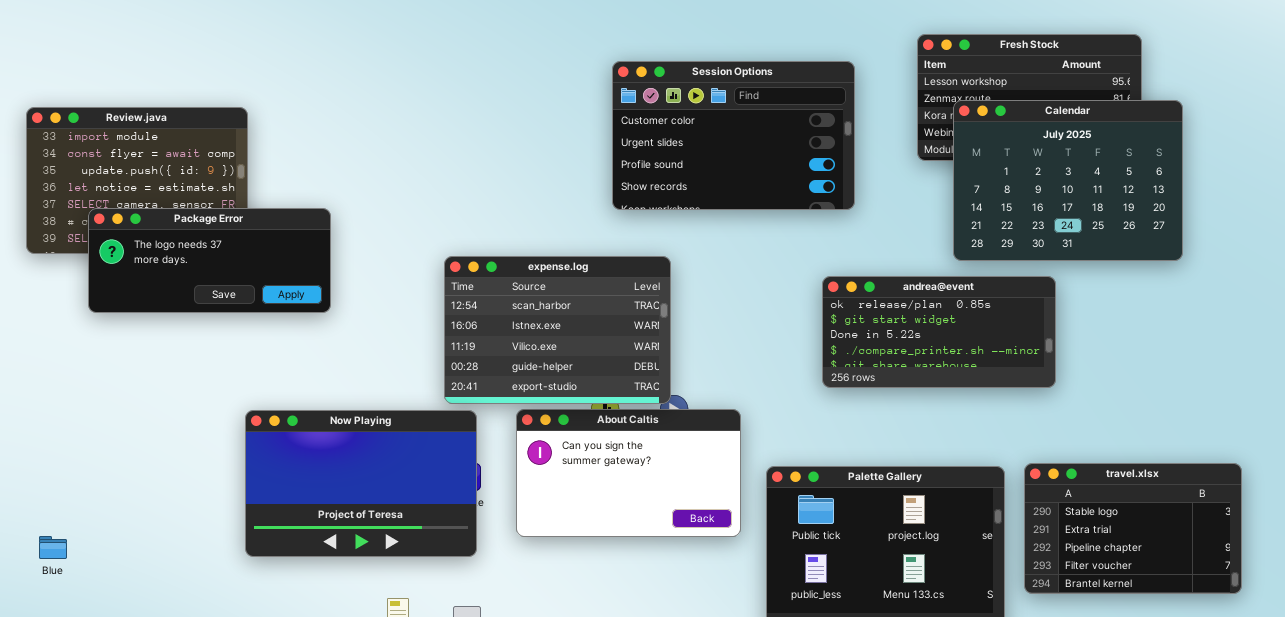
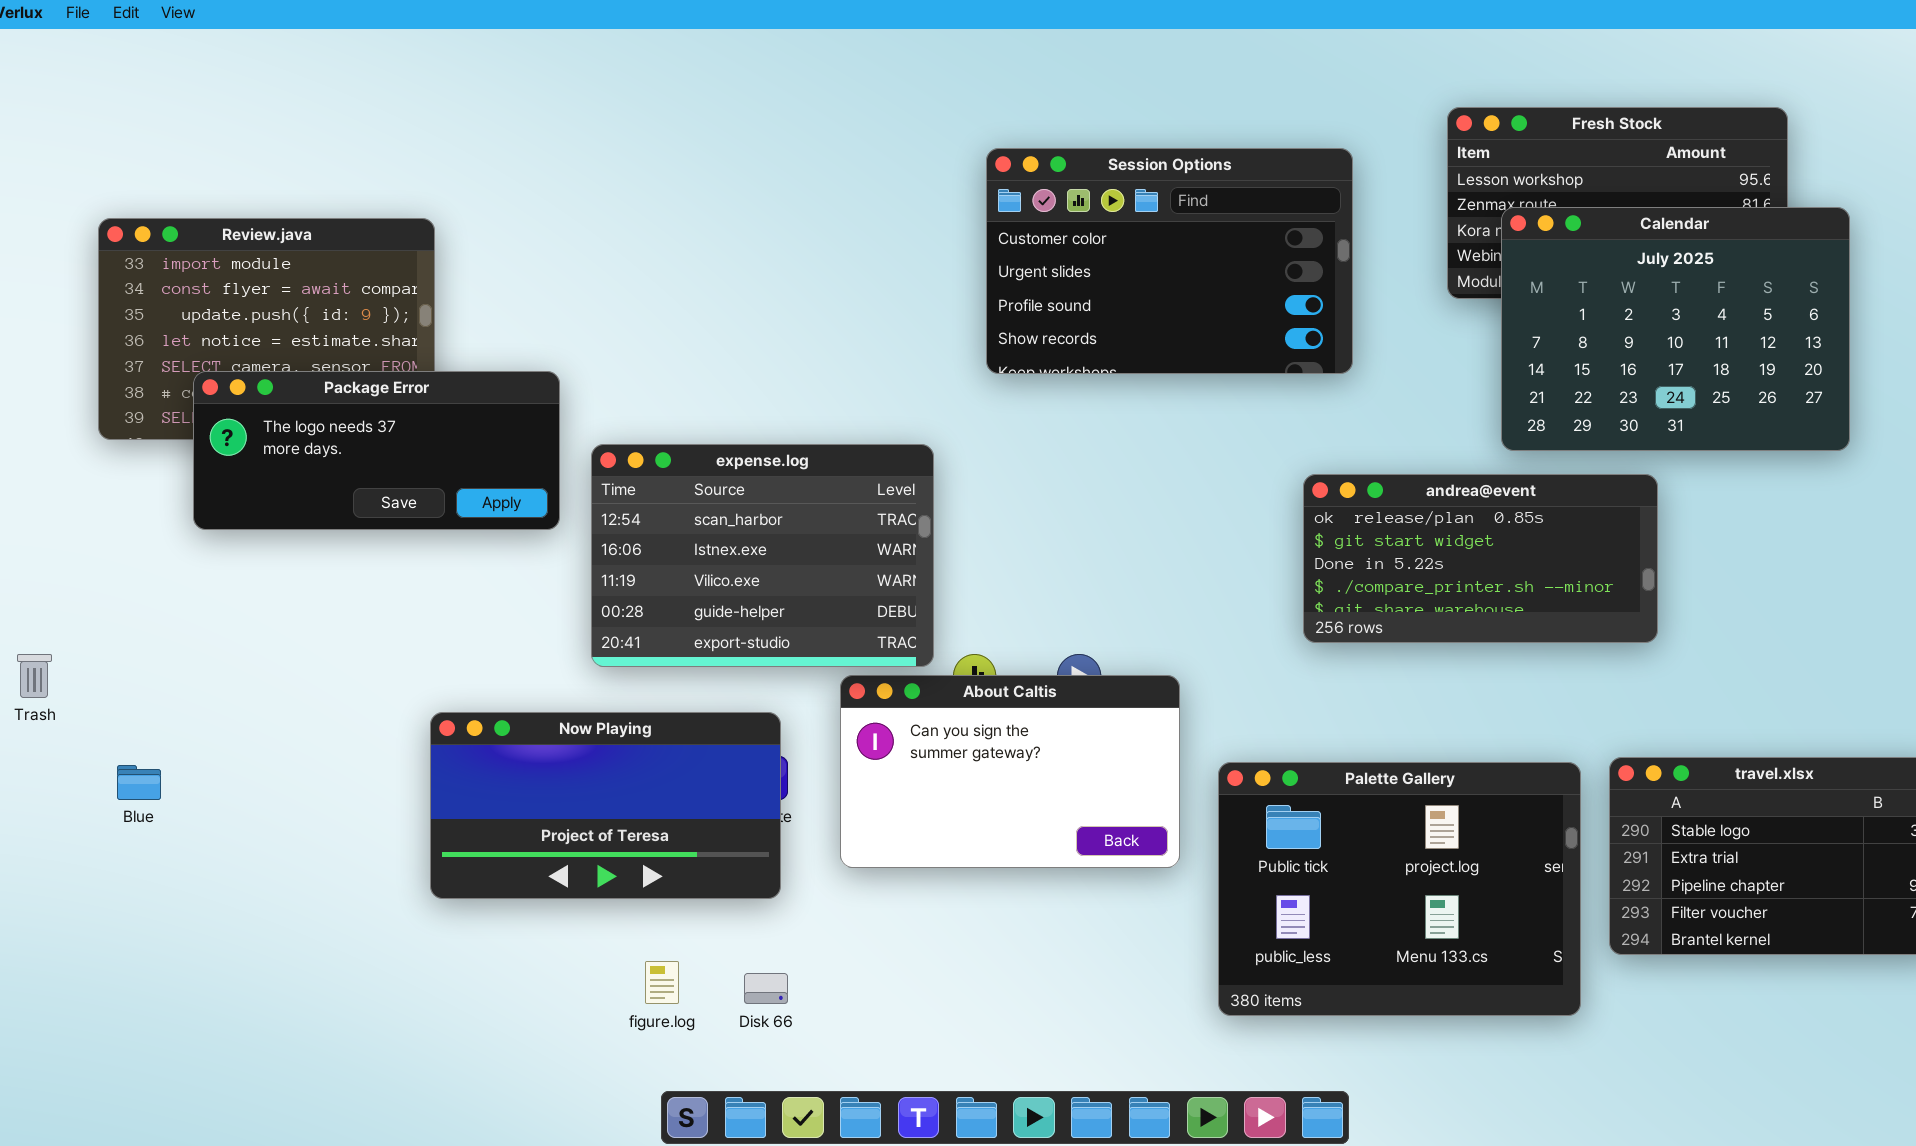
expense.log: [444,256,671,404] -> [591,444,934,667], moved
Now Playing: [245,410,477,557] -> [430,712,781,899], resized
Blue: [39,536,67,559] -> [117,765,161,800], moved

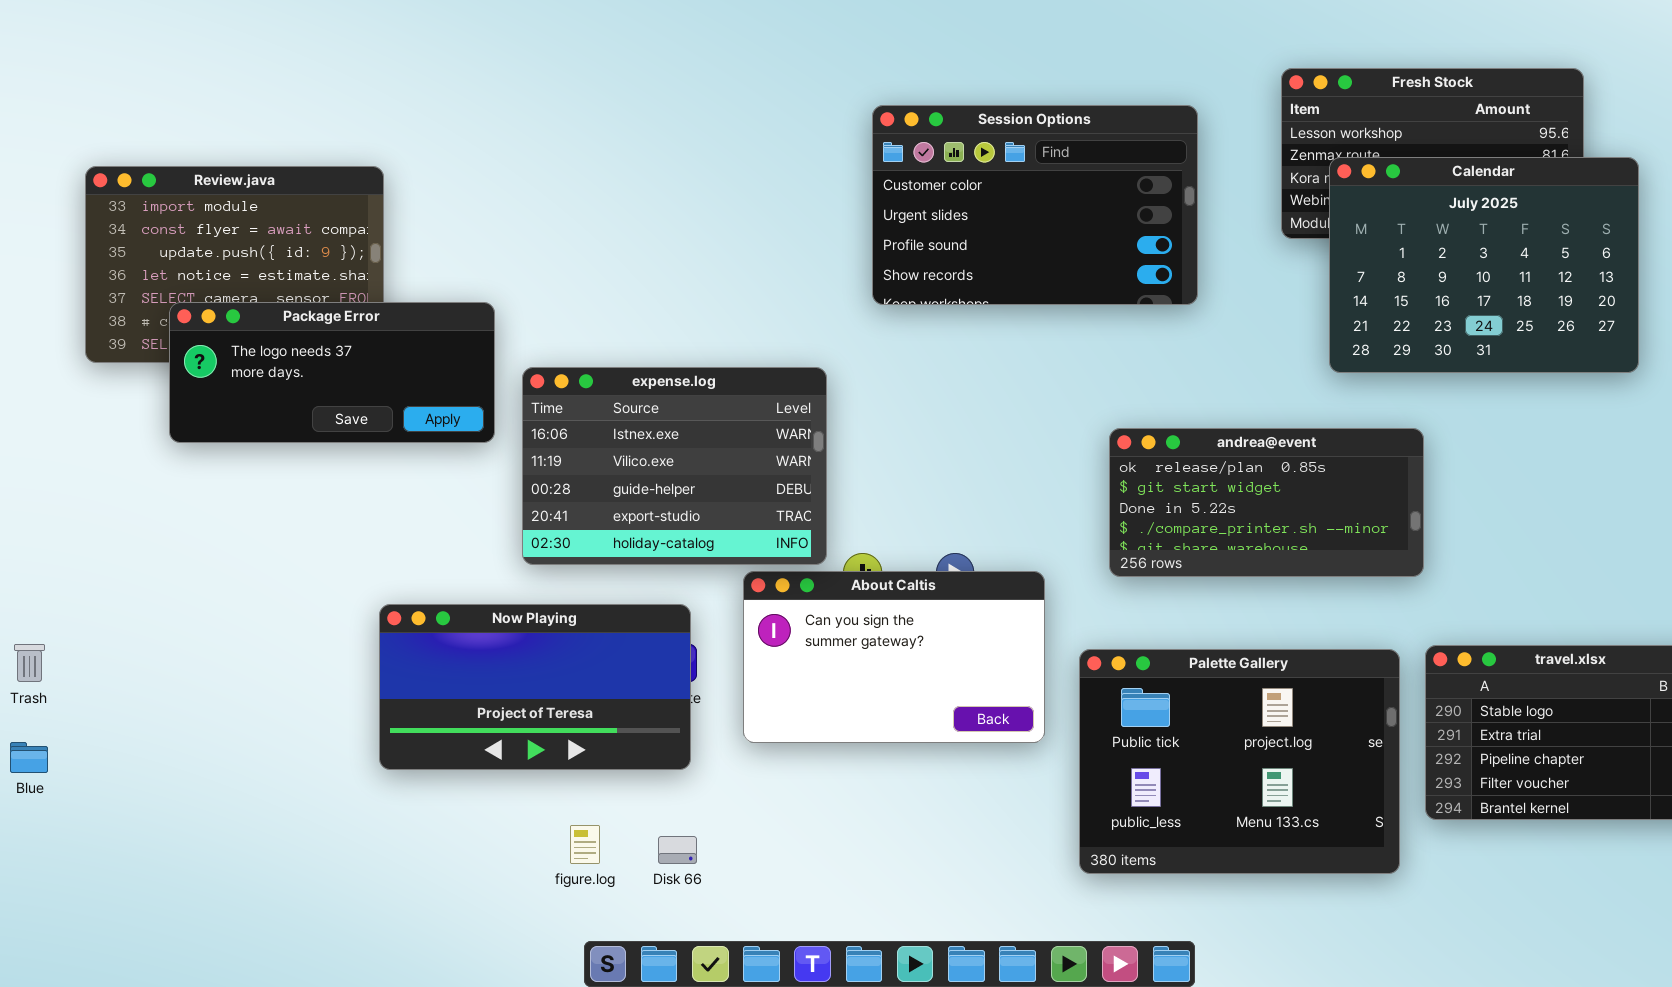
expense.log: [591,444,934,667] -> [522,367,827,565], scrolled down 1 row
andrea@event: [1303,474,1658,643] -> [1109,428,1424,577], moved
Trash: [17,654,52,698] -> [14,644,45,682], moved
Blue: [117,765,161,800] -> [10,742,48,773], moved

